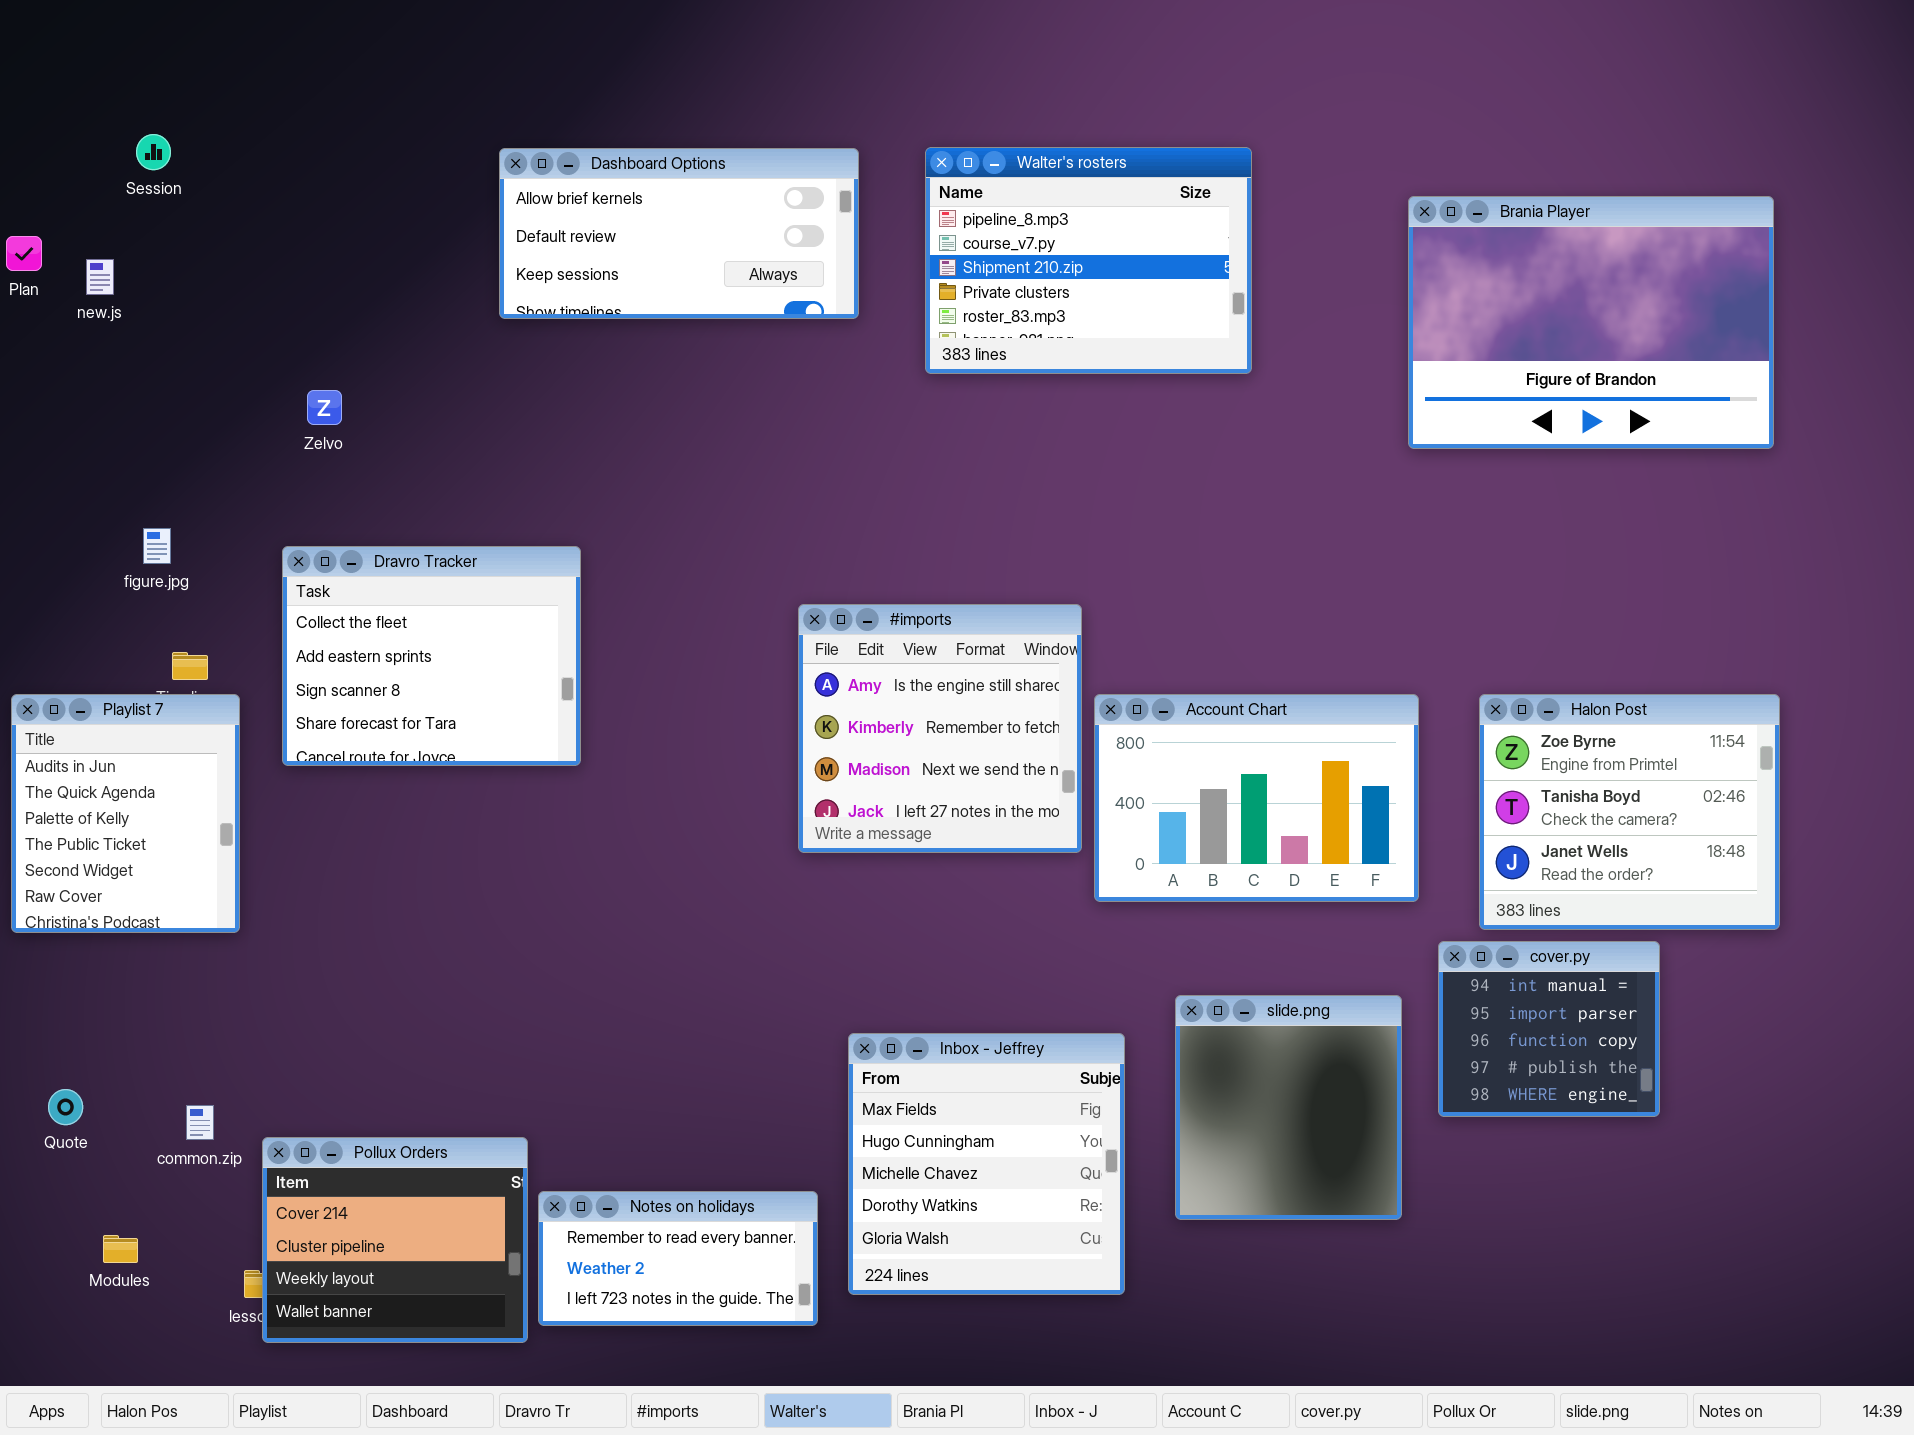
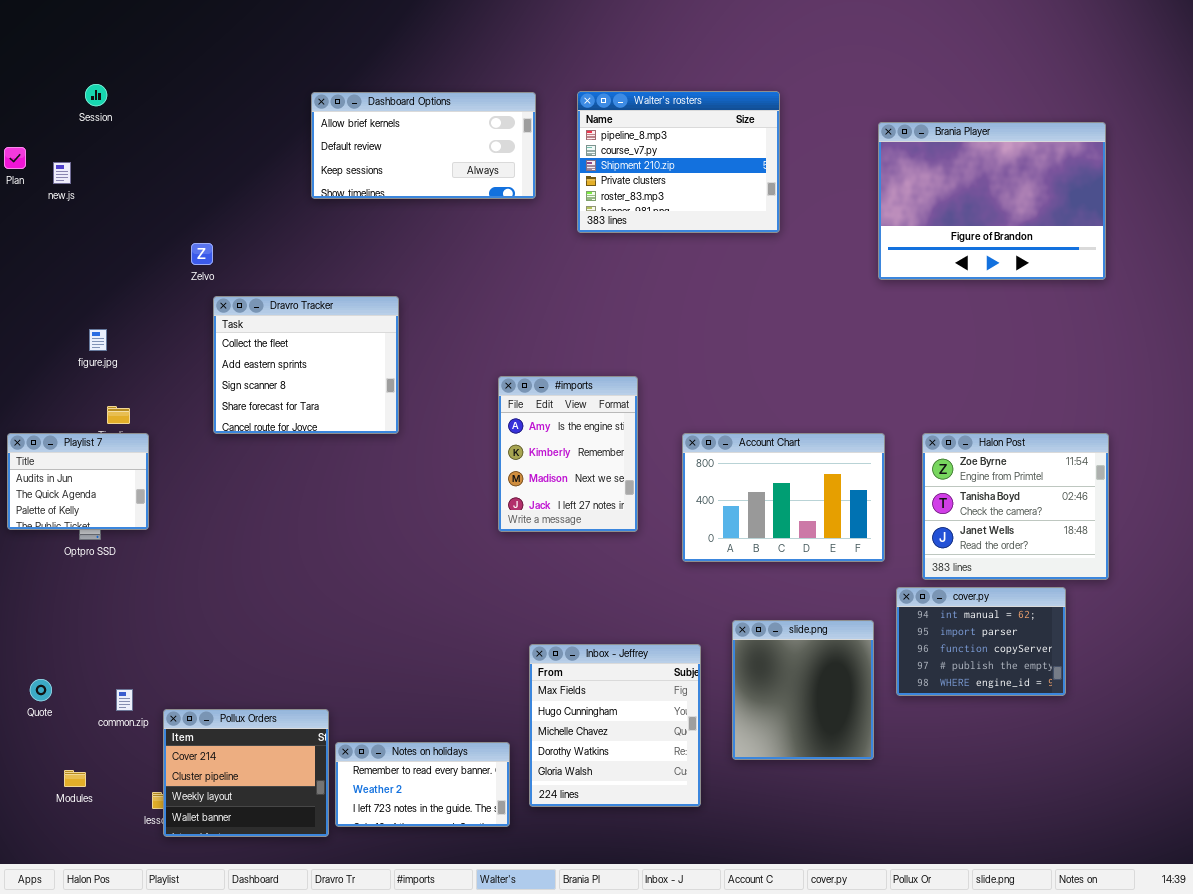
Dravro Tracker: [282,546,581,766] -> [213,296,399,434], moved
#imports: [798,604,1082,853] -> [498,376,638,532], resized
Playlist 7: [11,694,240,933] -> [7,433,149,530], resized
cover.py: [1438,941,1660,1117] -> [896,587,1066,696], resized

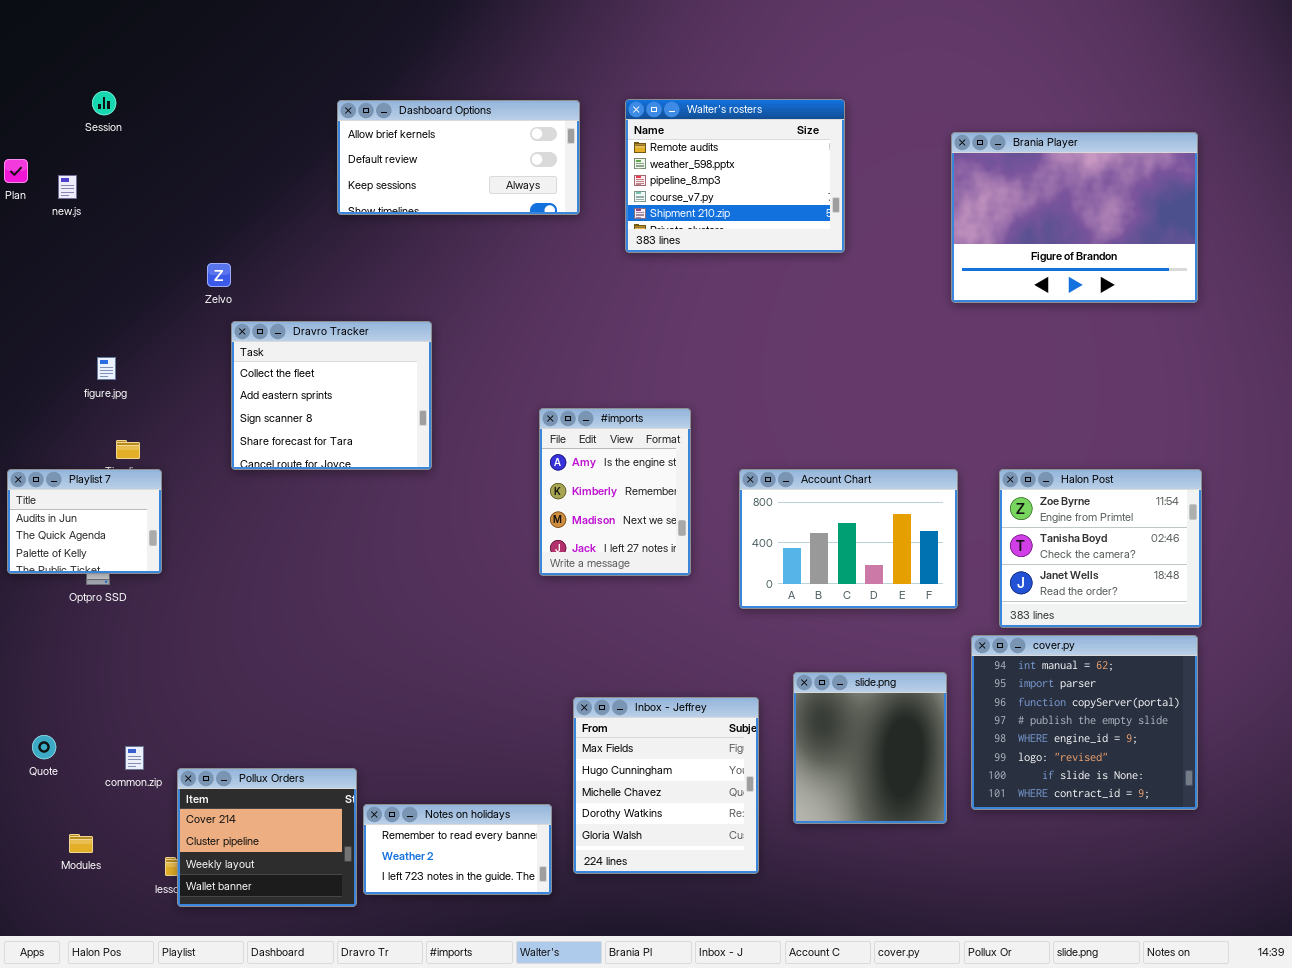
Walter's rosters: [577,91,780,233] -> [625,99,845,253], scrolled up 2 rows
cover.py: [896,587,1066,696] -> [971,635,1198,810], resized

